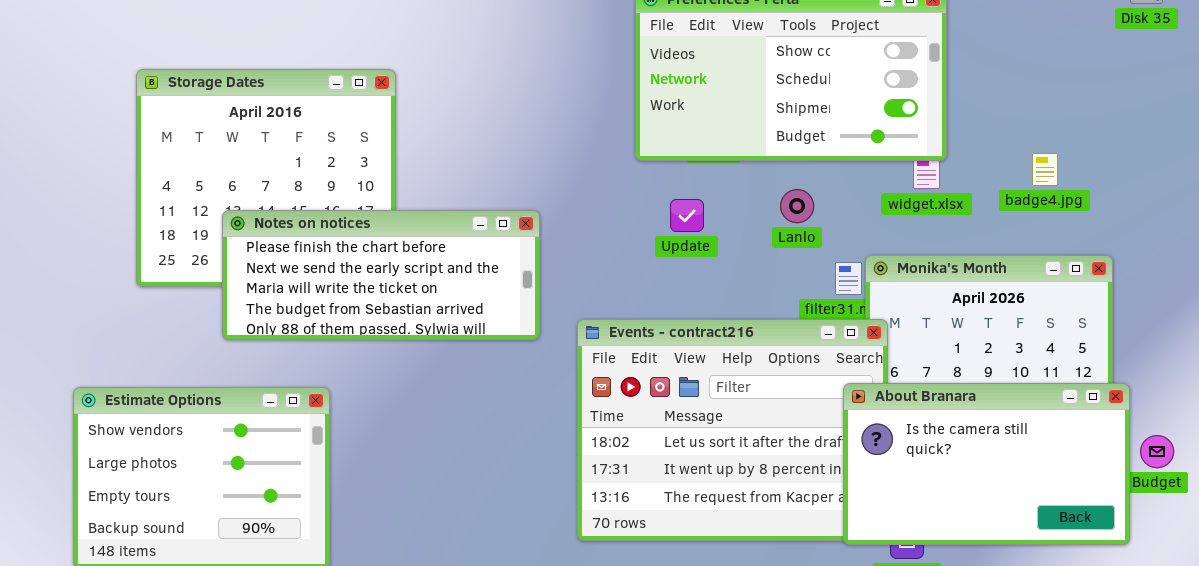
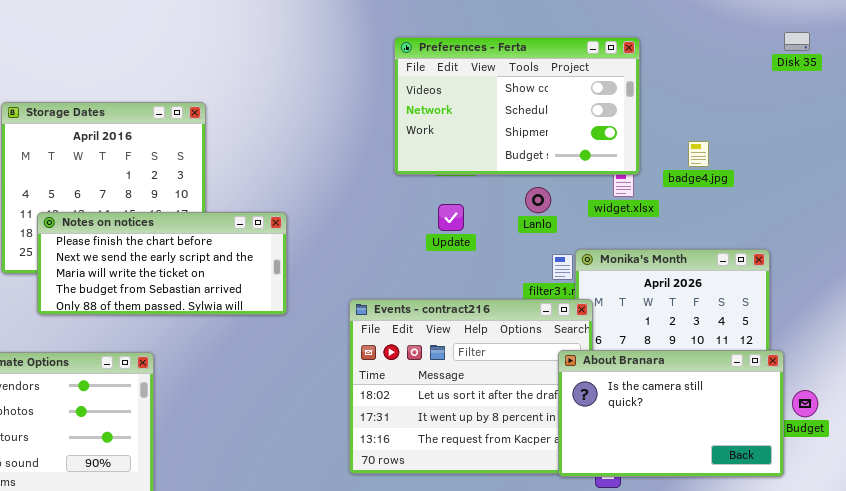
badge4.jpg: [1032,153,1058,186] -> [688,141,709,167], moved
Lanlo: [780,189,814,223] -> [525,187,551,213], moved
Update: [670,199,704,232] -> [438,204,464,231], moved
Notes on notices: [222,210,540,340] -> [37,212,287,315], moved

